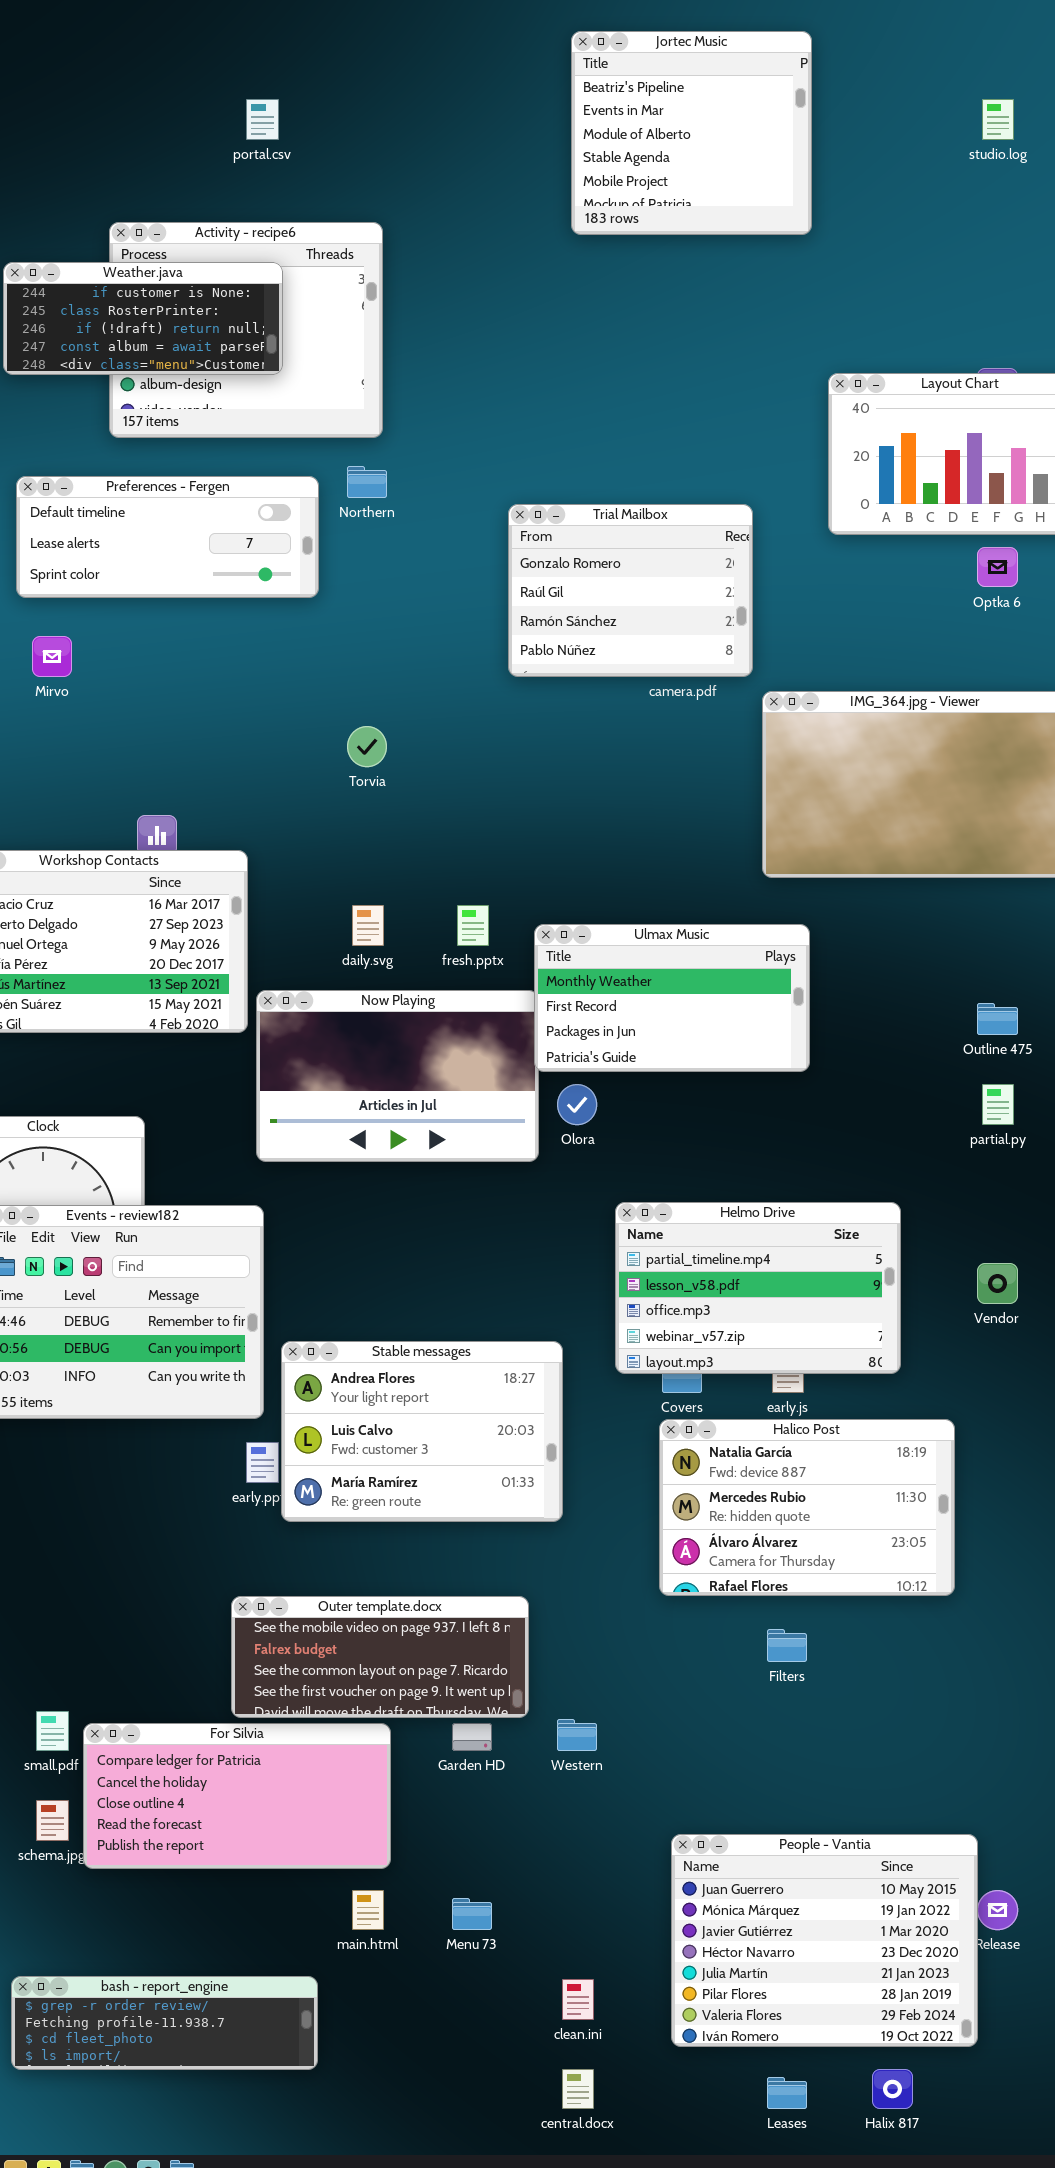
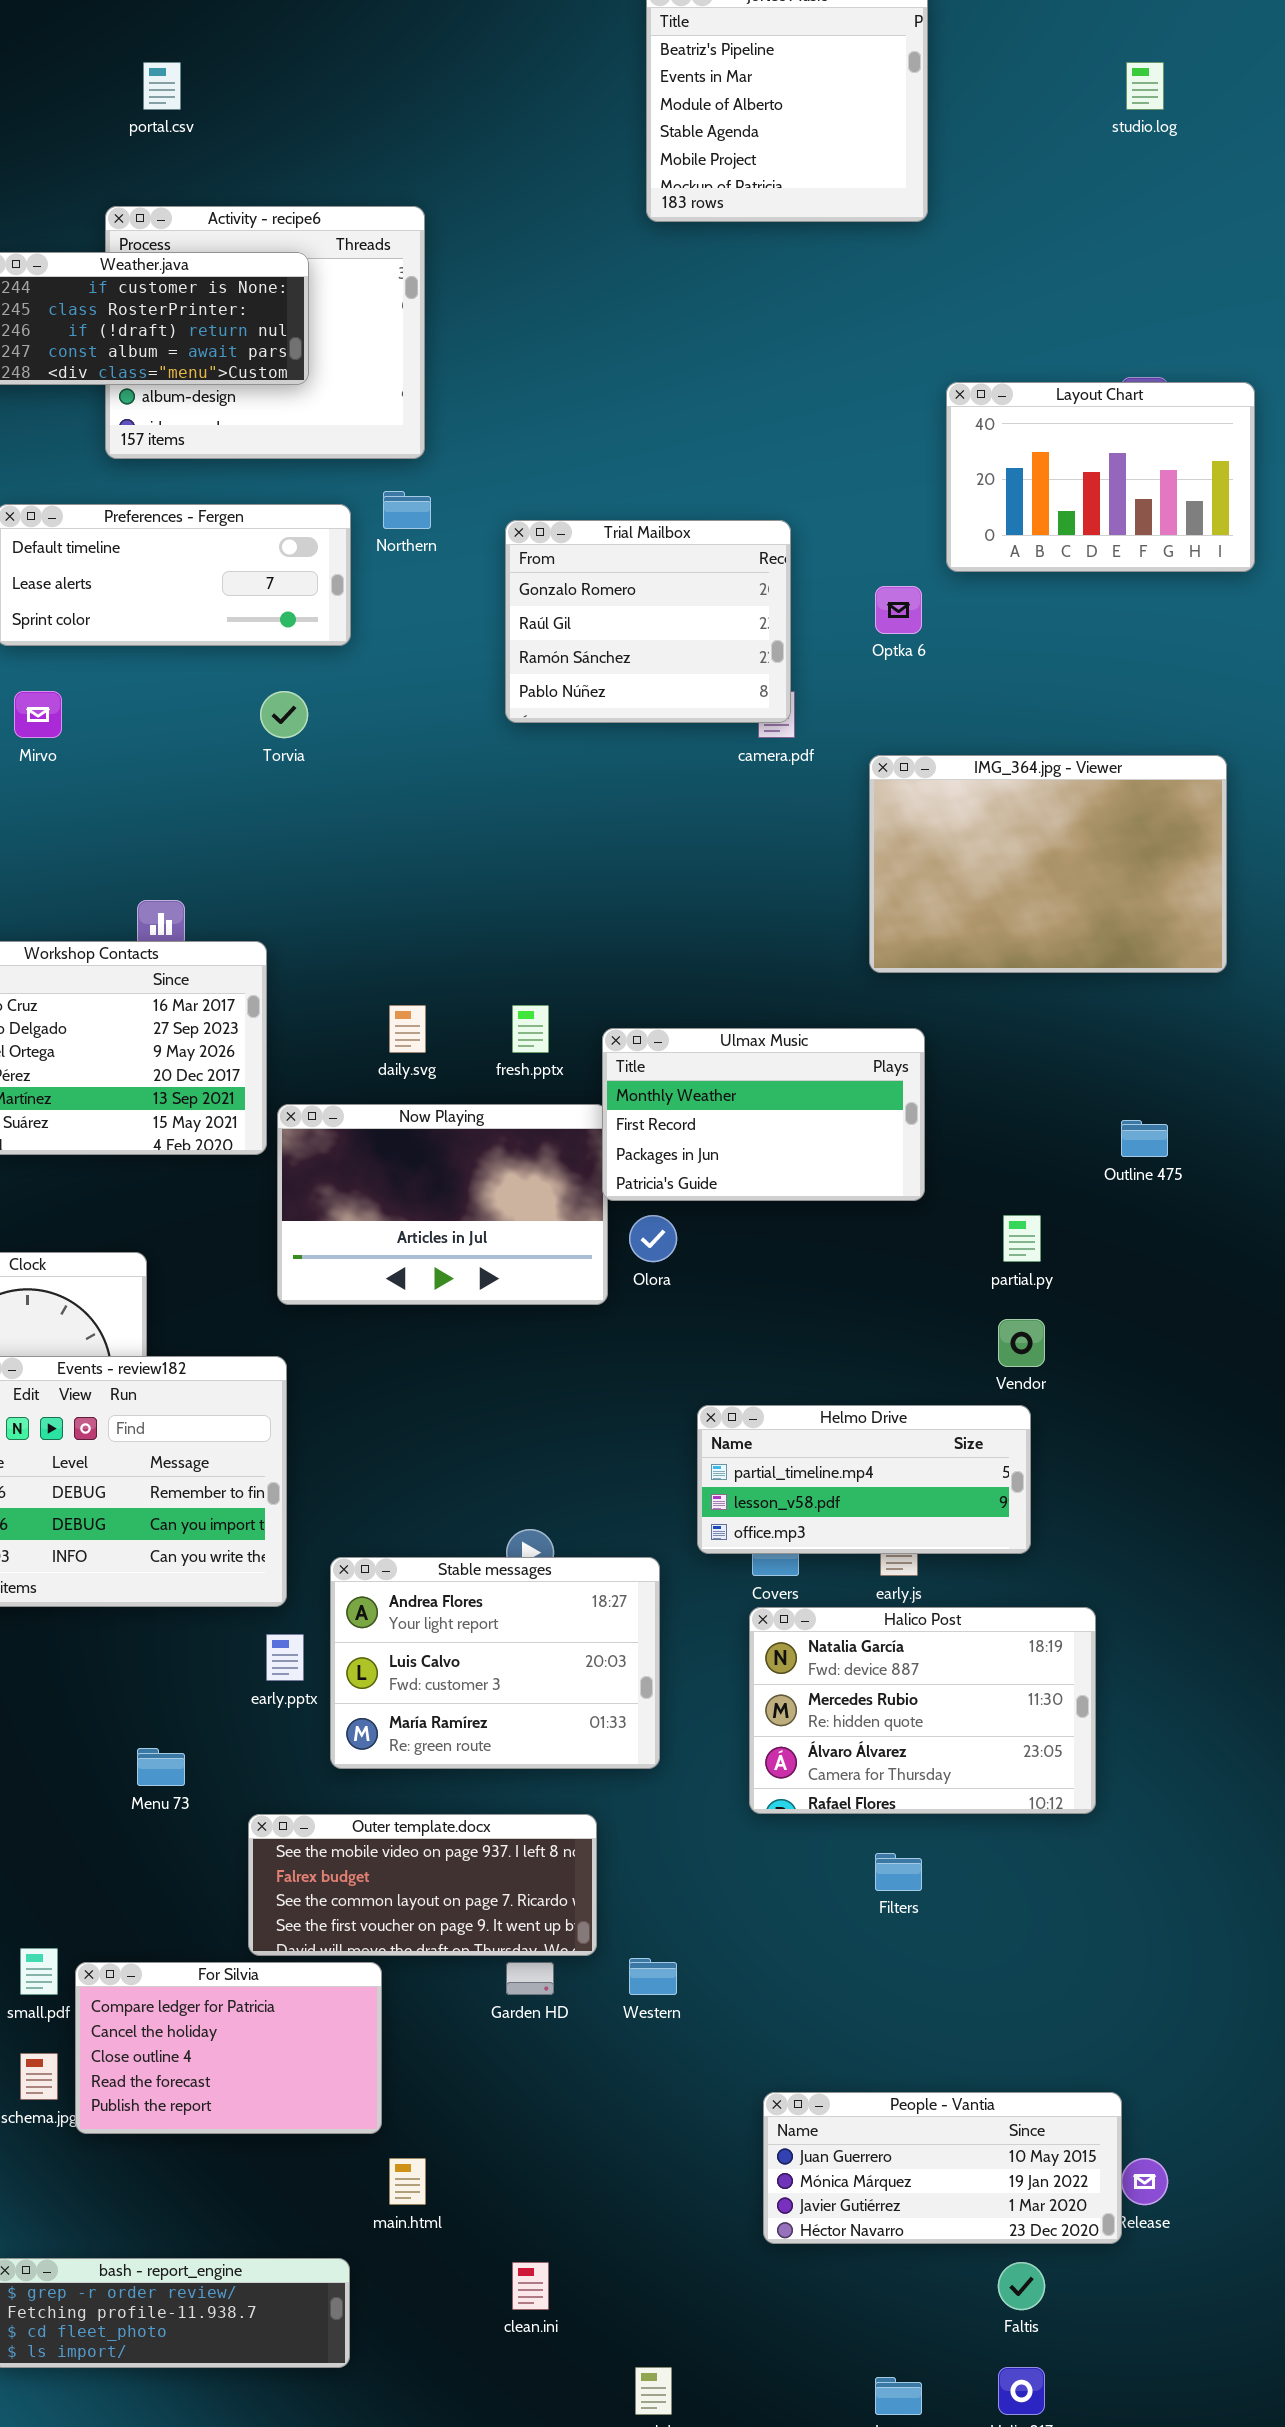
portal.csv: [246,99,279,140] -> [143,62,181,110], moved
Trial Mailbox: [508,504,753,677] -> [505,520,791,723], moved
Optka 6: [977,547,1018,587] -> [875,586,922,634], moved
Torvia: [347,726,387,767] -> [260,691,308,738], moved
partial.py: [982,1084,1014,1125] -> [1003,1215,1041,1262], moved
Helmo Drive: [615,1202,901,1374] -> [697,1405,1031,1554], resized
Vendor: [977,1263,1018,1304] -> [998,1319,1045,1367], moved
Stable messages: [281,1341,563,1522] -> [330,1557,660,1769], moved
For Silvia: [83,1723,391,1869] -> [75,1962,382,2134], resized
People - Vantia: [671,1834,978,2047] -> [763,2092,1122,2244], resized
Menu 73: [452,1898,492,1930] -> [137,1748,185,1786], moved
clean.ini: [562,1979,594,2020] -> [512,2262,549,2310], moved

